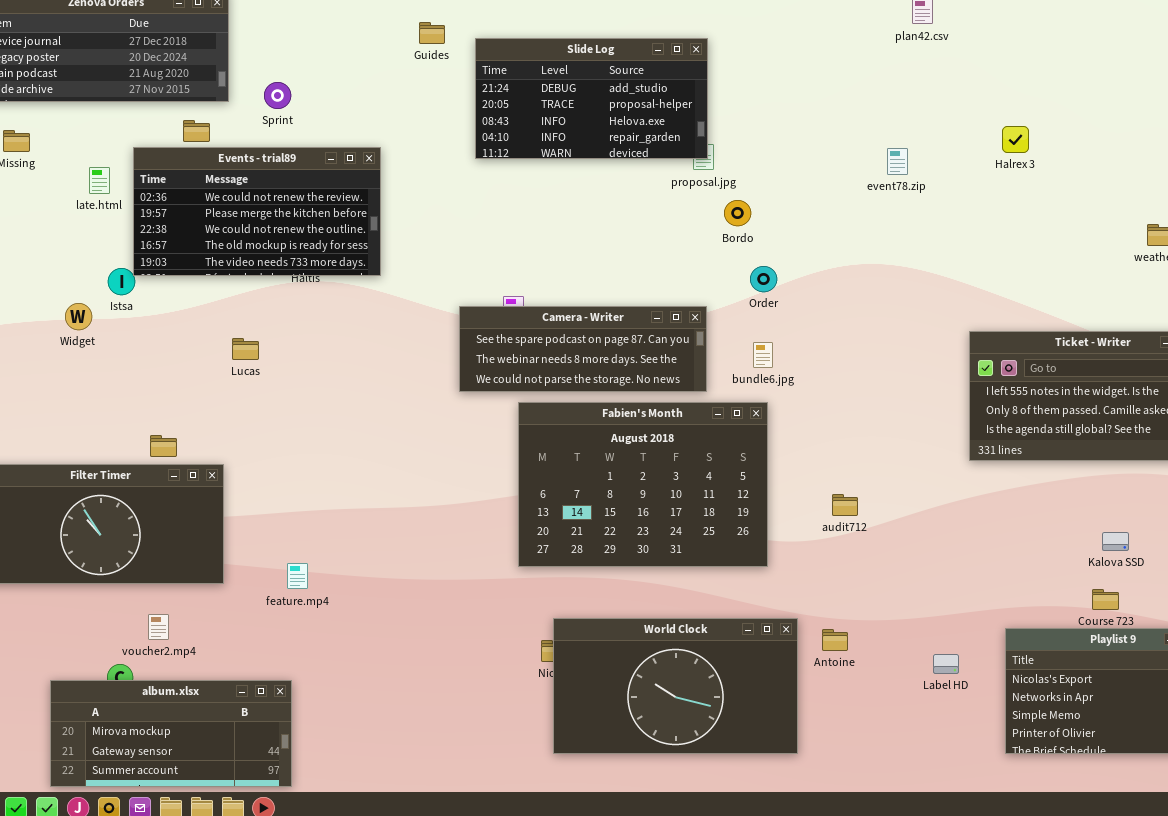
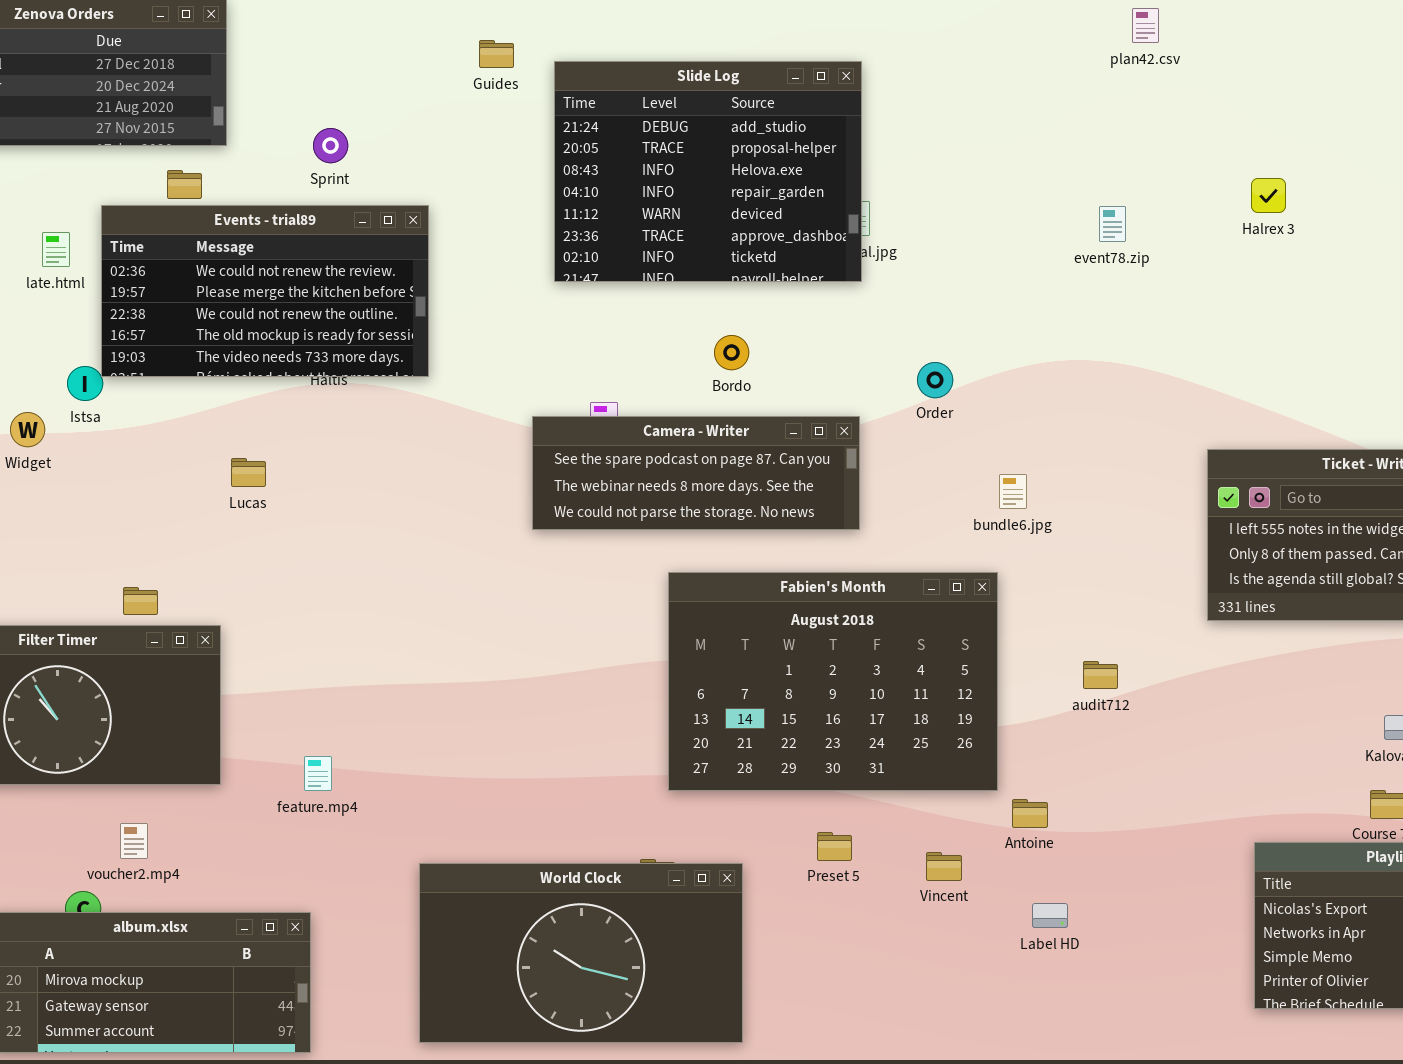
Slide Log: [475,38,708,159] -> [554,61,862,282], resized
Sprint: [264,82,291,109] -> [313,128,348,163], moved
Bordo: [724,200,751,226] -> [714,335,749,370], moved
bundle6.jpg: [753,342,773,368] -> [999,474,1027,509], moved
Fabien's Month: [518,402,768,567] -> [668,572,998,791], moved
audit712: [832,494,858,516] -> [1083,661,1118,689], moved
World Clock: [553,618,798,754] -> [419,863,743,1043], moved
Antoine: [822,629,848,651] -> [1012,799,1048,828], moved
Label HD: [933,654,959,674] -> [1032,903,1068,928], moved

